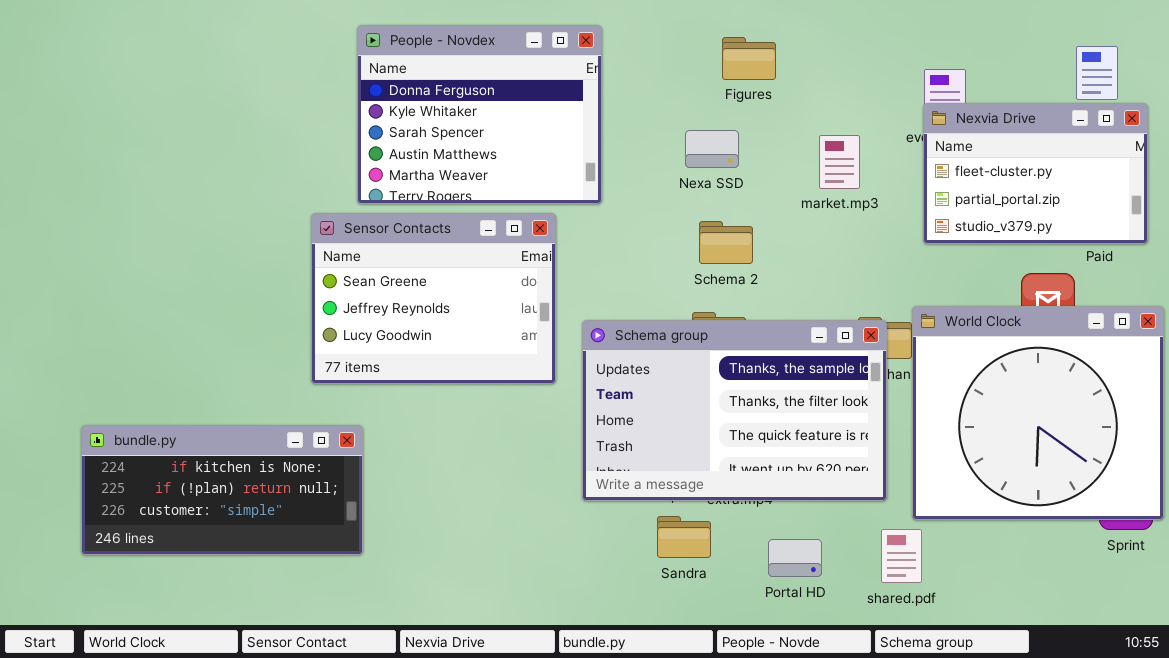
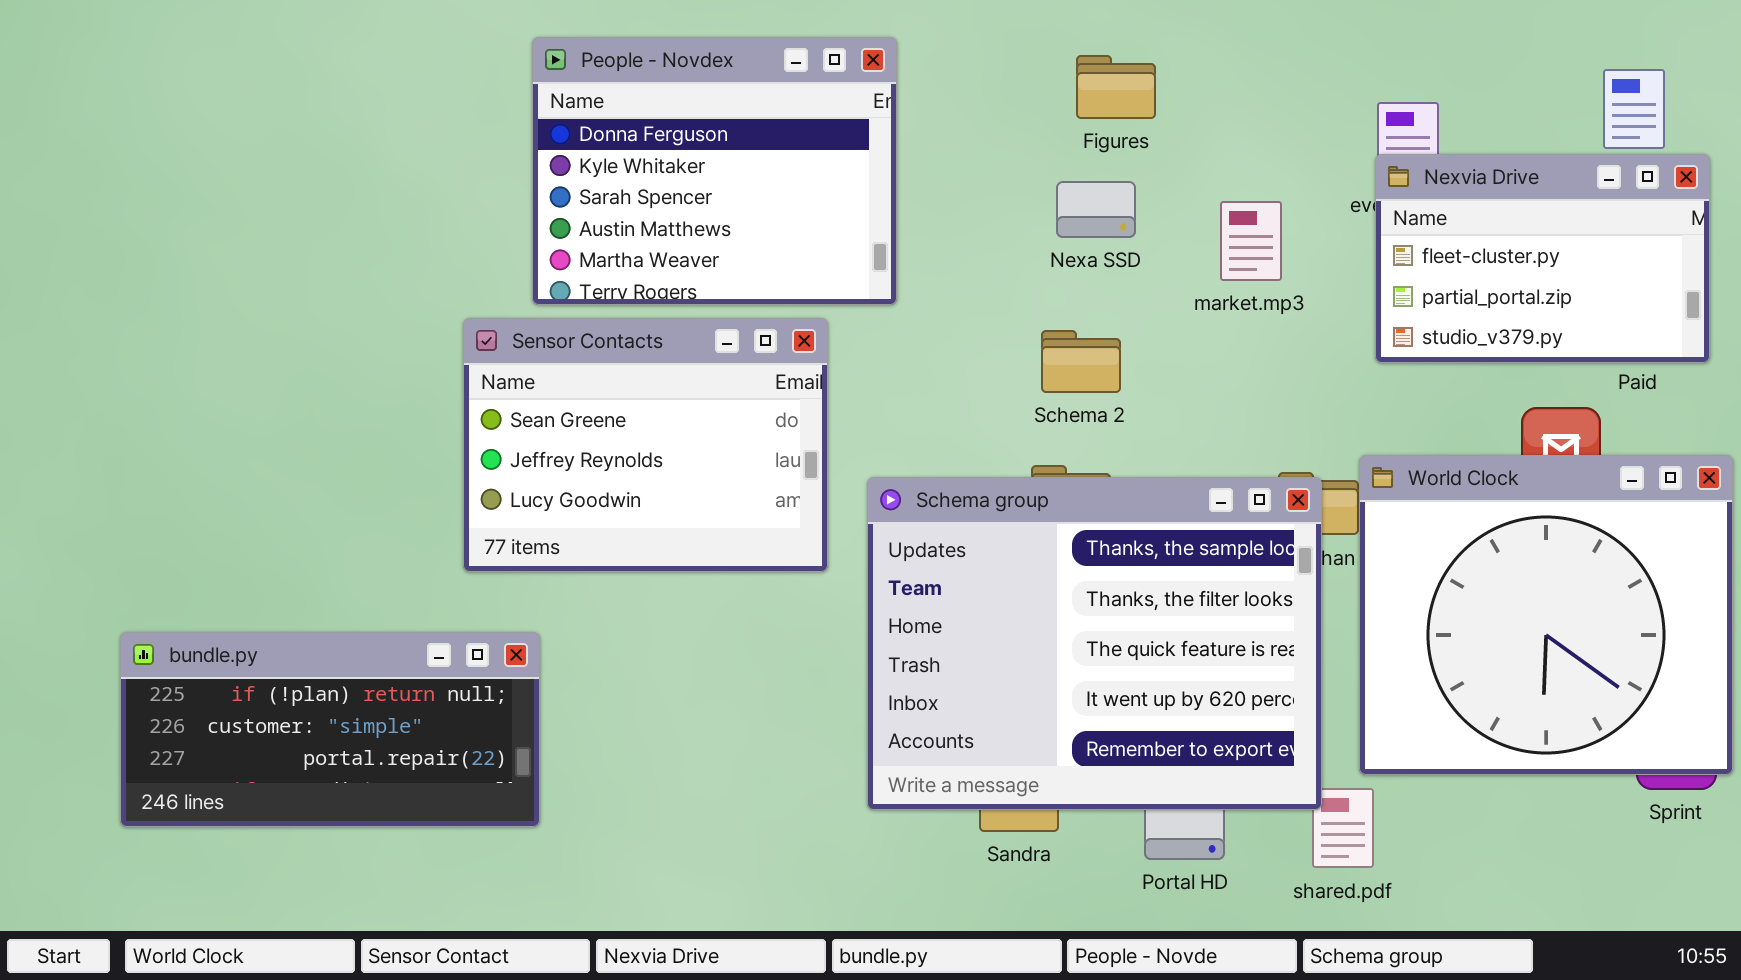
Nexa SSD: [685,130,739,168] -> [1056,181,1136,238], moved
Schema group: [582,320,887,501] -> [867,477,1322,810], resized
bundle.py: [81,425,363,555] -> [120,632,540,827], scrolled down 1 row

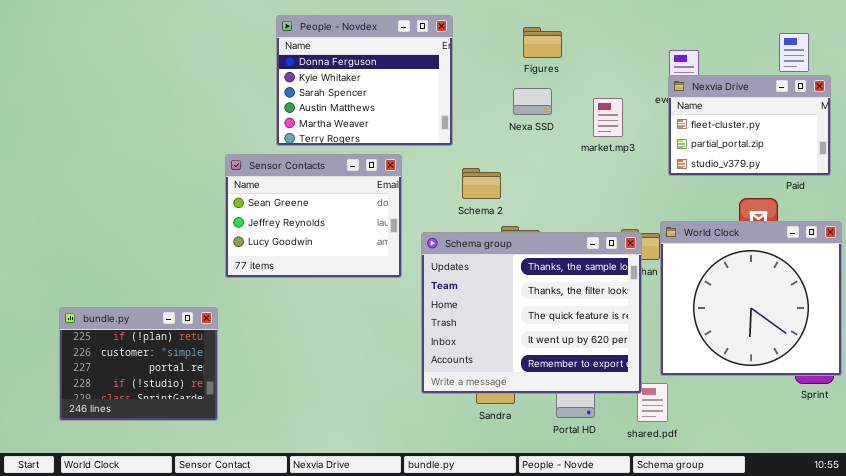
People - Novdex: [532,37,897,305] -> [276,15,453,146], moved
Schema 2: [1041,330,1121,393] -> [462,168,501,199], moved
bundle.py: [120,632,540,827] -> [59,307,218,421], resized

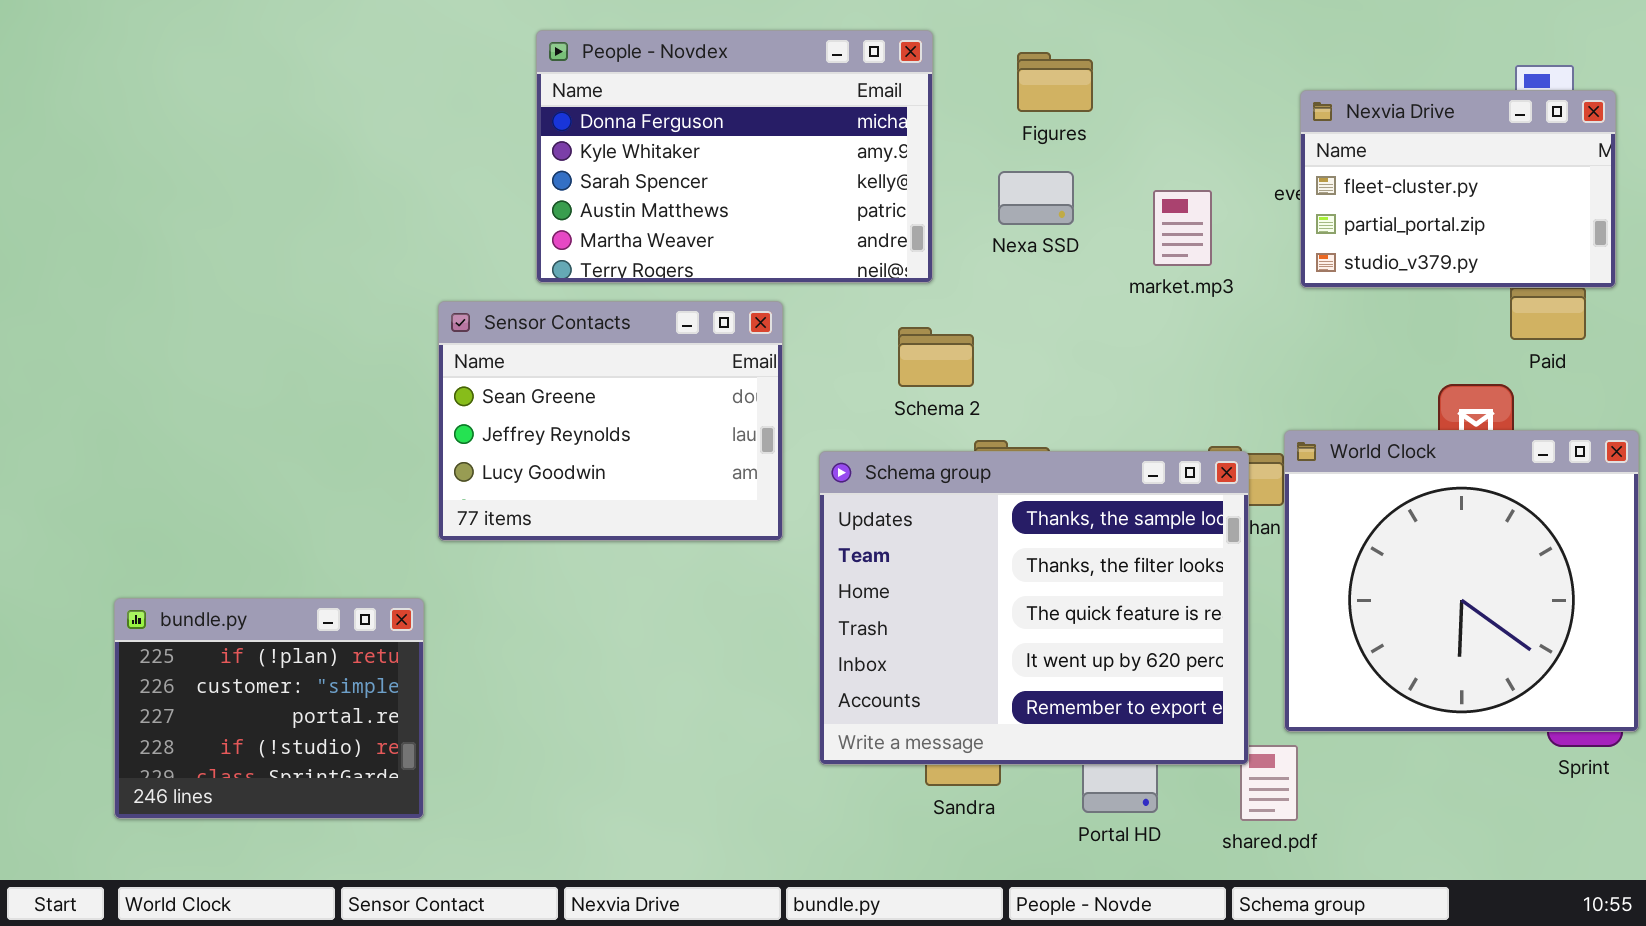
People - Novdex: [276,15,453,146] -> [536,30,933,283], resized
Nexvia Drive: [668,75,831,176] -> [1300,90,1616,288], moved

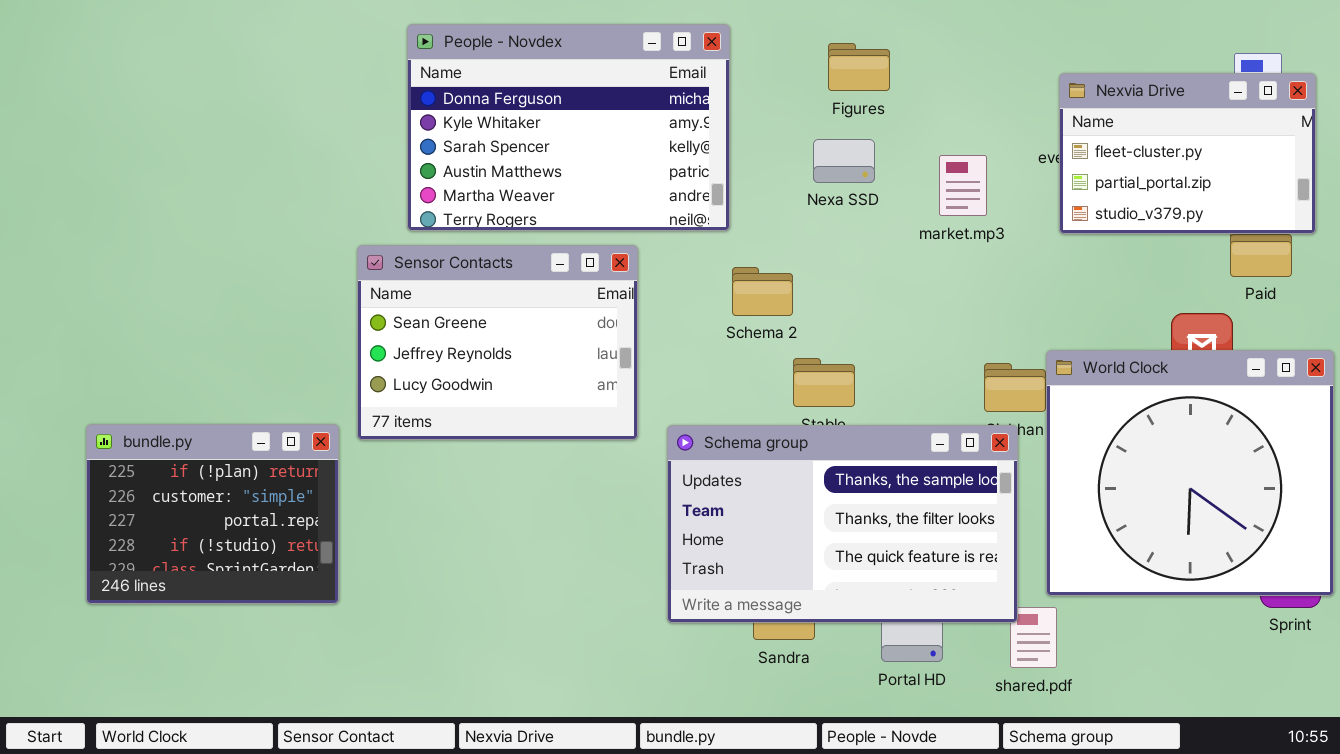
People - Novdex: [536,30,933,283] -> [407,24,730,231], moved
Schema group: [819,451,1249,765] -> [667,425,1018,623], resized
bundle.py: [114,598,424,819] -> [86,424,339,604], moved

